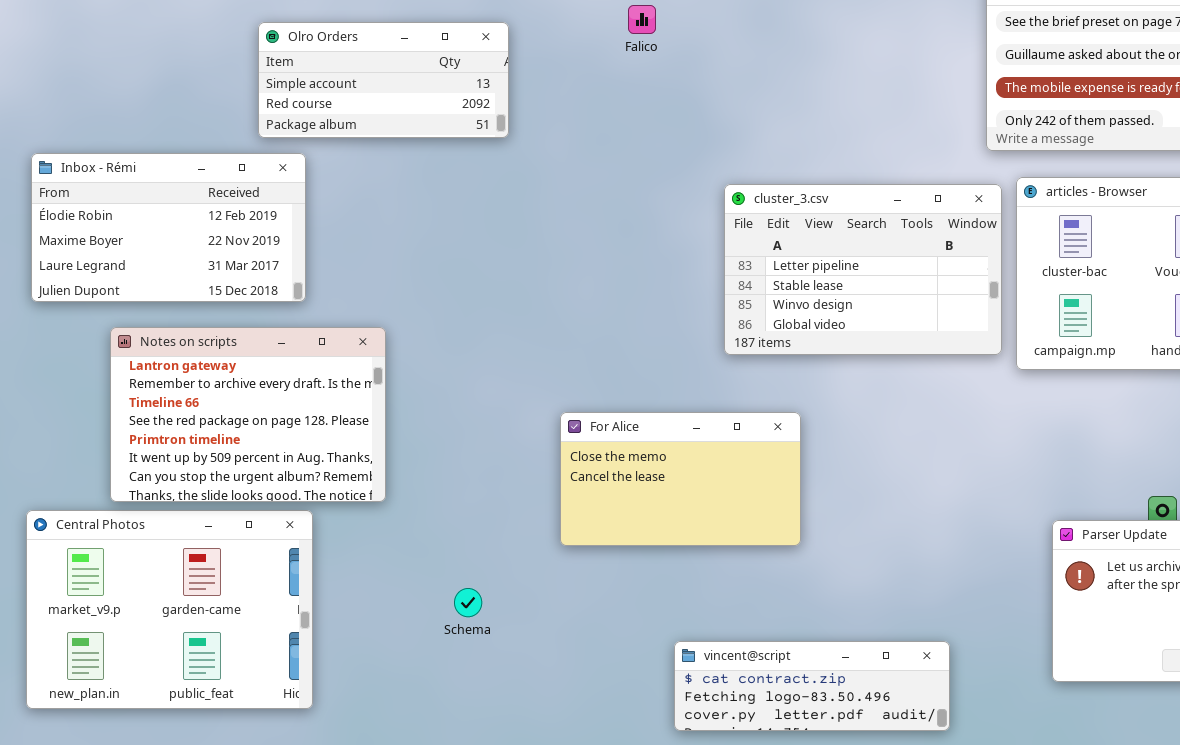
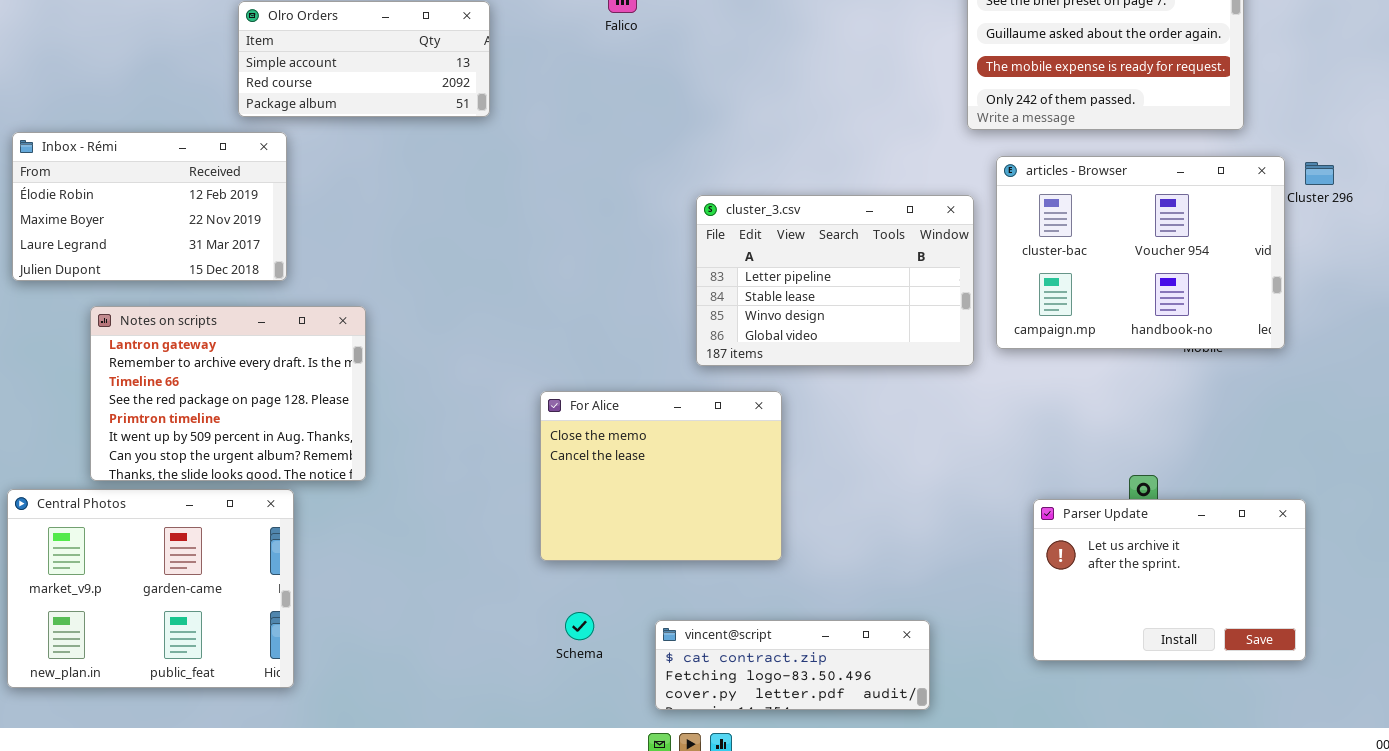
cluster_3.csv: [724,184,1002,355] -> [696,195,974,366], moved
For Alice: [560,412,801,546] -> [540,391,782,561], resized
Schema: [454,588,482,617] -> [565,612,594,640], moved

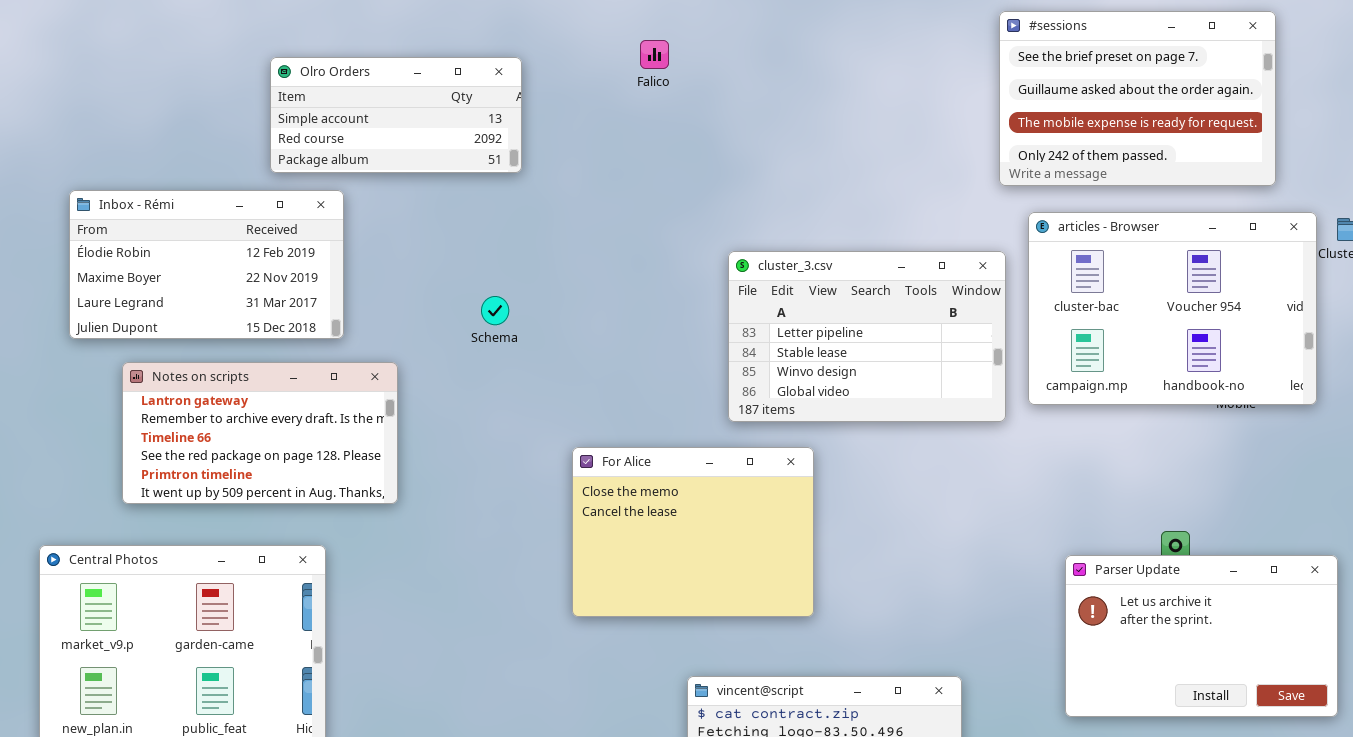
Inbox - Rémi: [12,132,287,281] -> [69,190,344,339], moved
Notes on scripts: [90,306,366,481] -> [122,362,398,504], resized
Schema: [565,612,594,640] -> [481,296,509,325], moved

